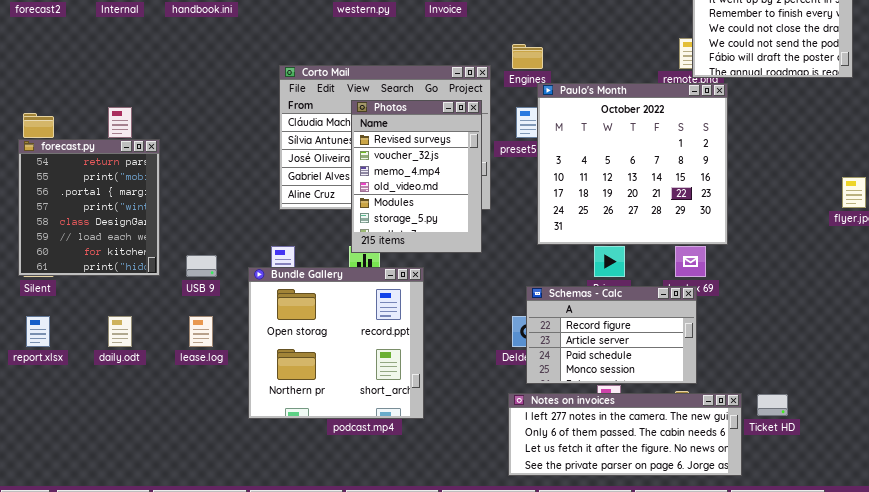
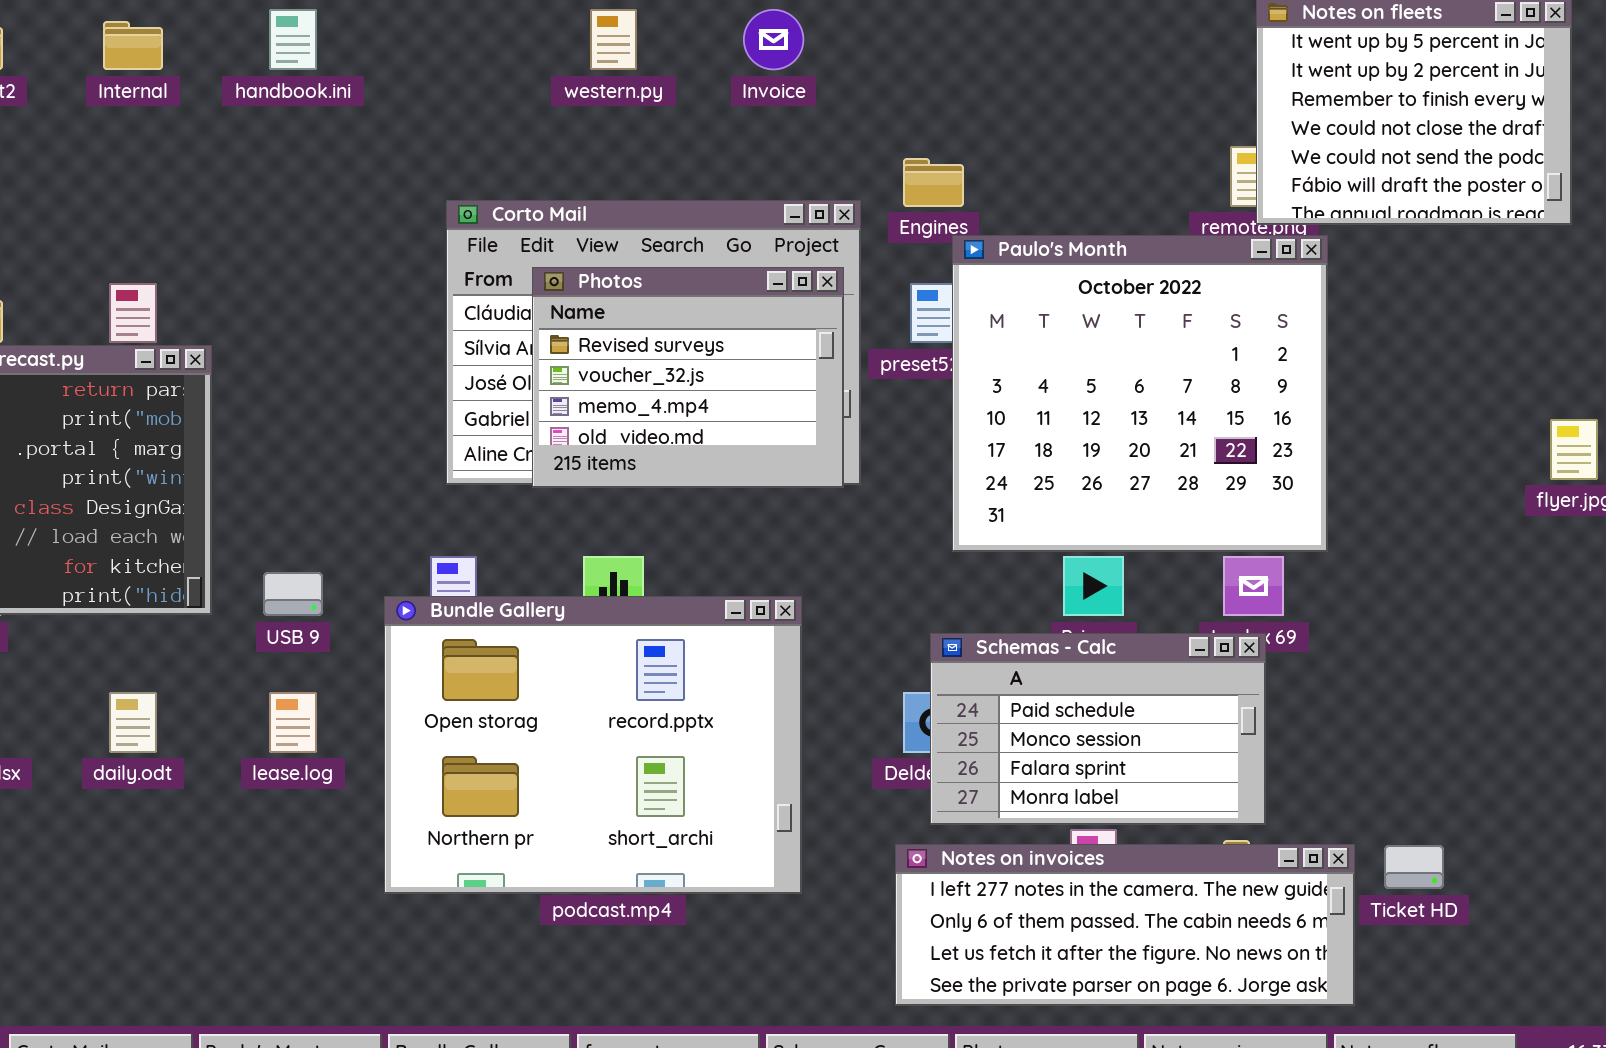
Photos: [351,100,482,253] -> [532,267,844,488], resized
Bundle Gallery: [248,267,424,419] -> [384,596,802,894], resized
Schemas - Calc: [526,286,697,384] -> [930,633,1266,825], scrolled down 2 rows

